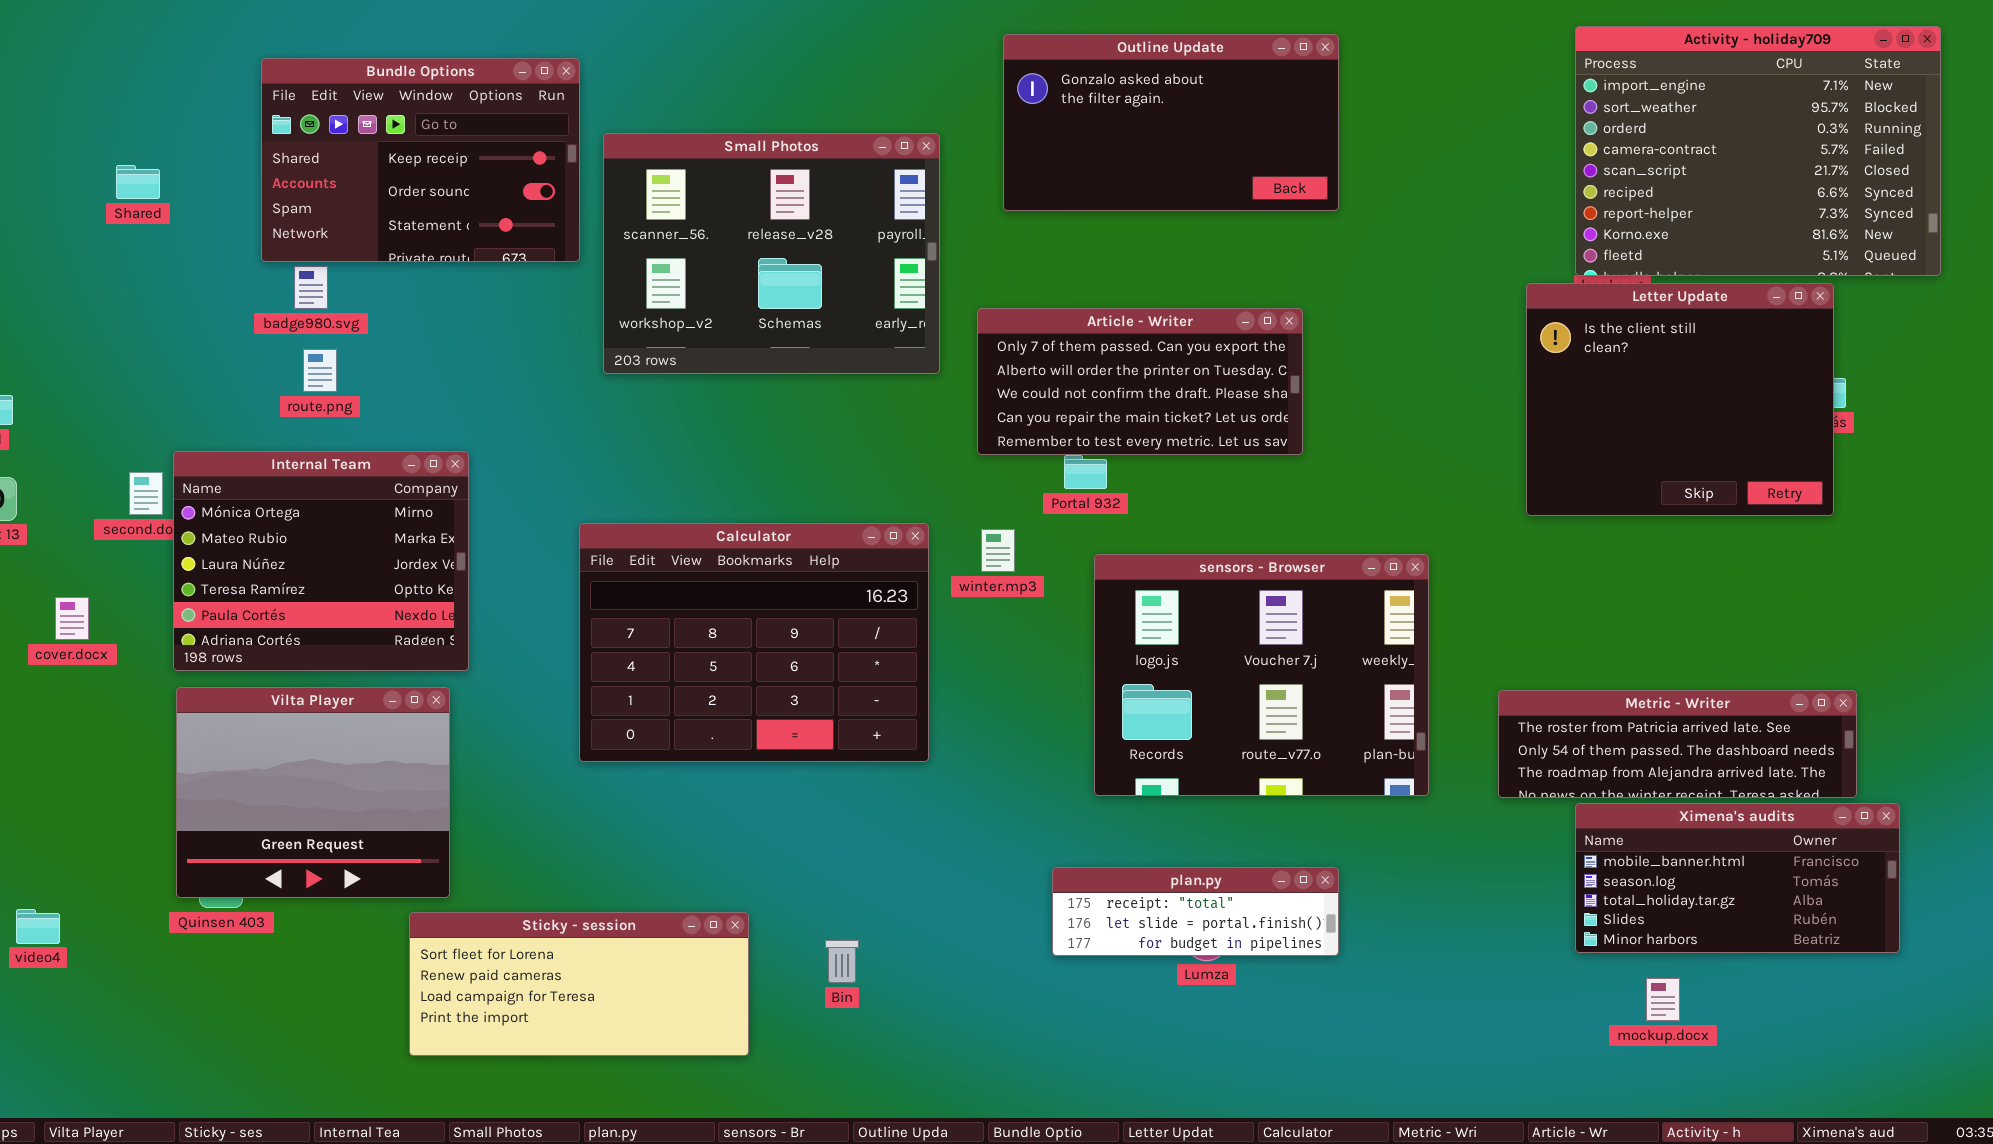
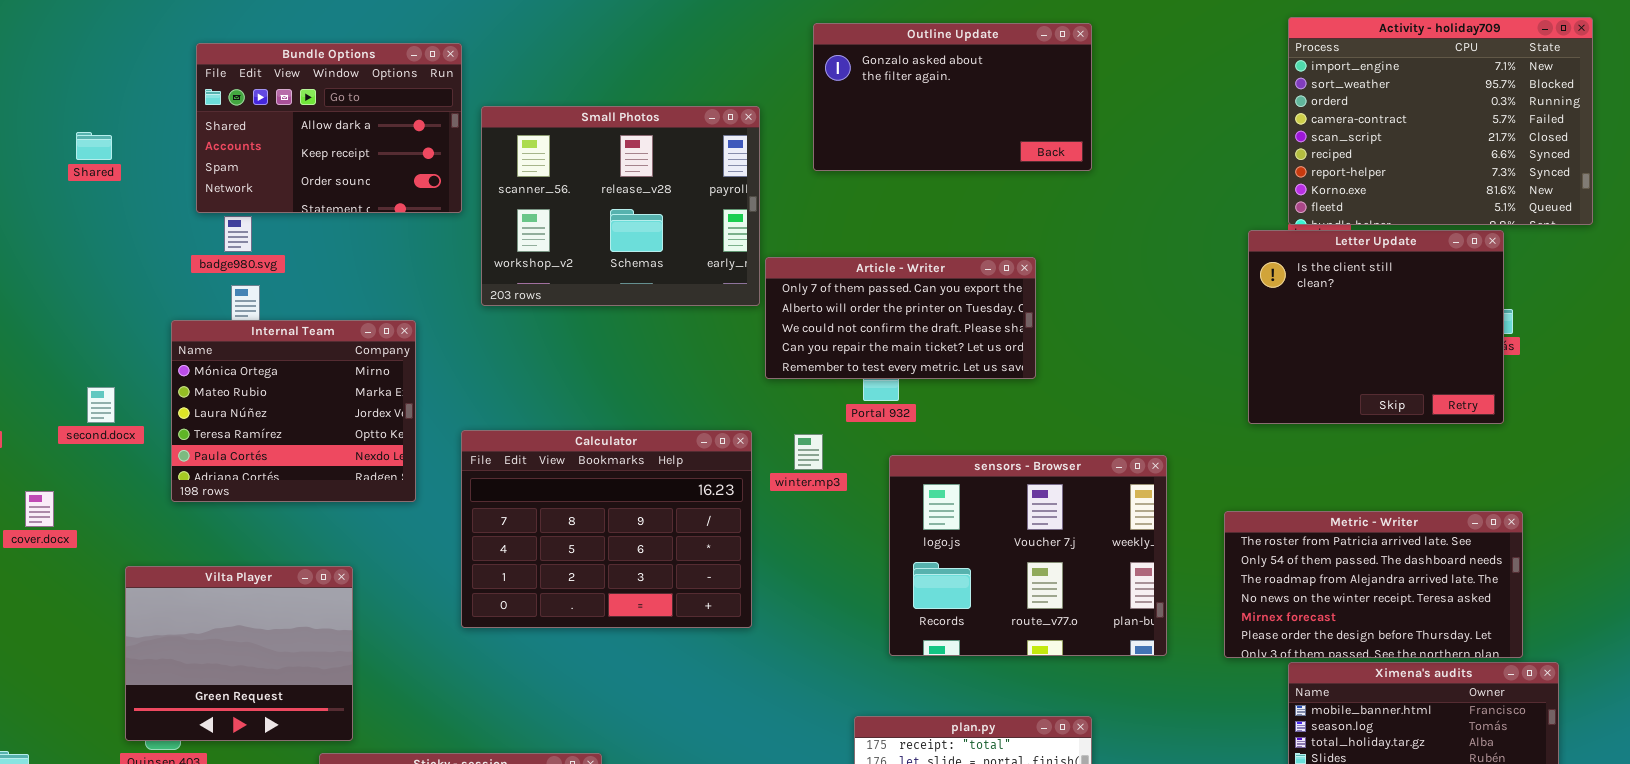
Bundle Options: [261,58,580,262] -> [196,43,462,213], scrolled up 1 row
Article - Writer: [977,308,1303,455] -> [765,257,1036,379], moved
Internal Team: [173,451,469,671] -> [171,320,416,502], moved
Metric - Writer: [1498,690,1857,798] -> [1224,511,1523,658], resized

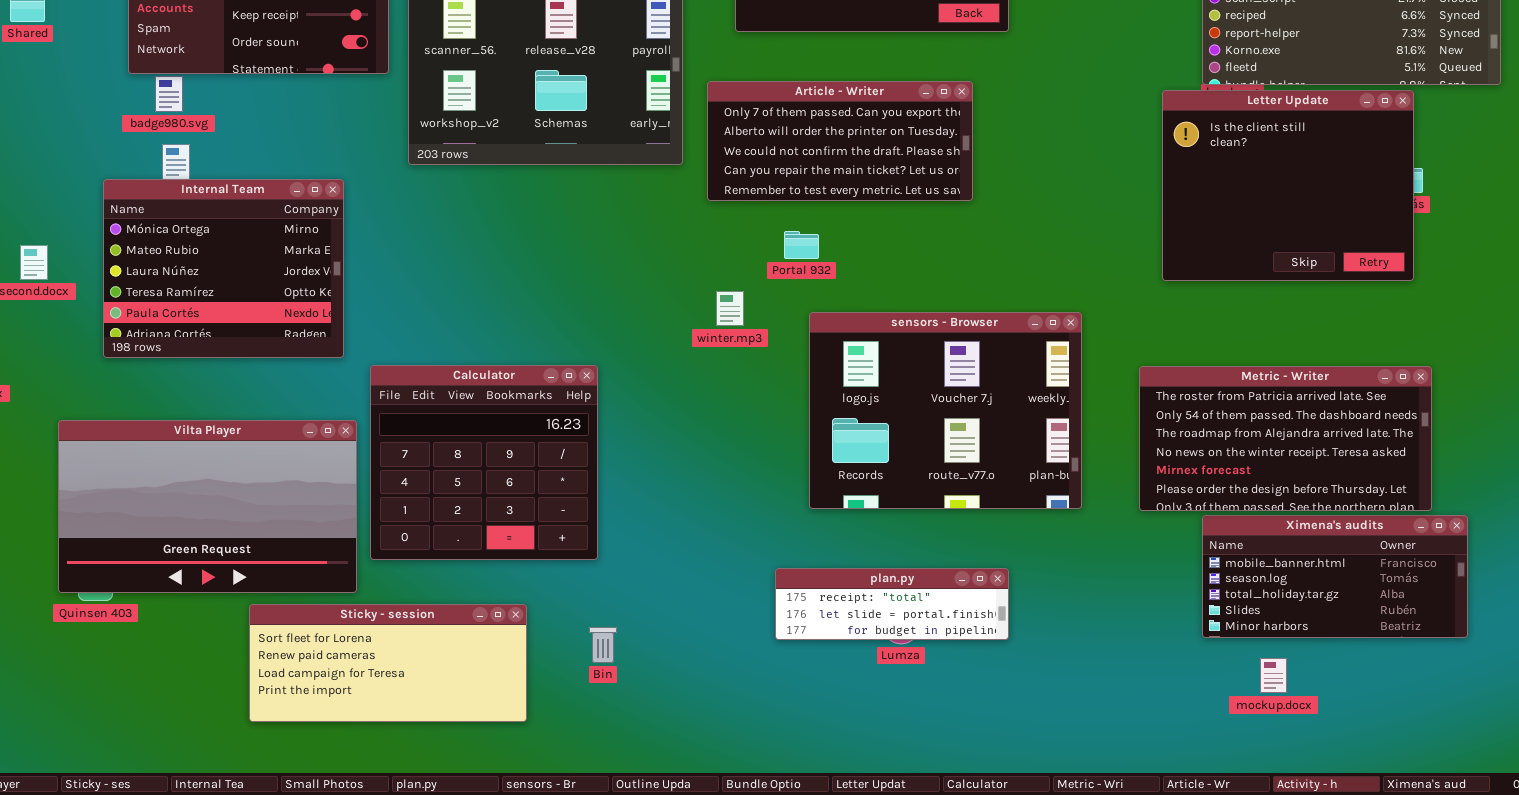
Article - Writer: [765,257,1036,379] -> [707,81,973,201], moved
Calculator: [461,430,752,628] -> [370,365,598,560], moved, resized
Vilta Player: [125,566,353,741] -> [58,420,357,593], resized

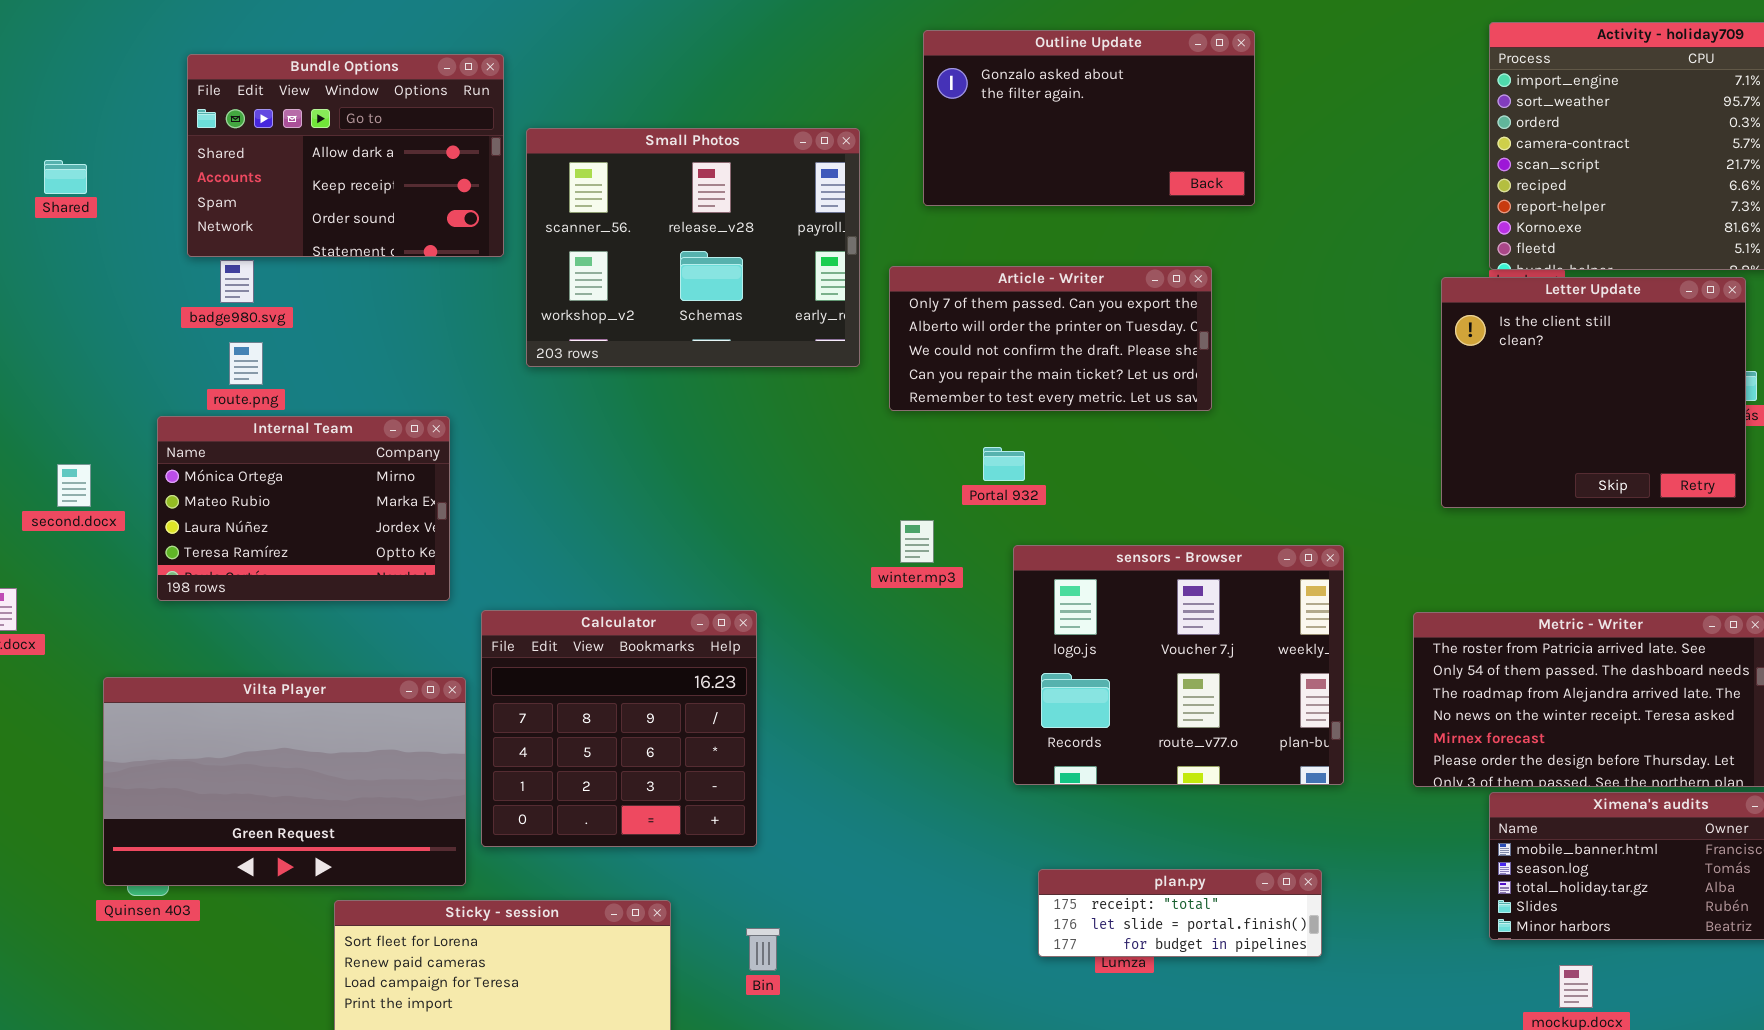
Internal Team: [103,179,344,358] -> [157,416,450,601], resized
plan.py: [775,568,1009,640] -> [1038,869,1322,957], moved

